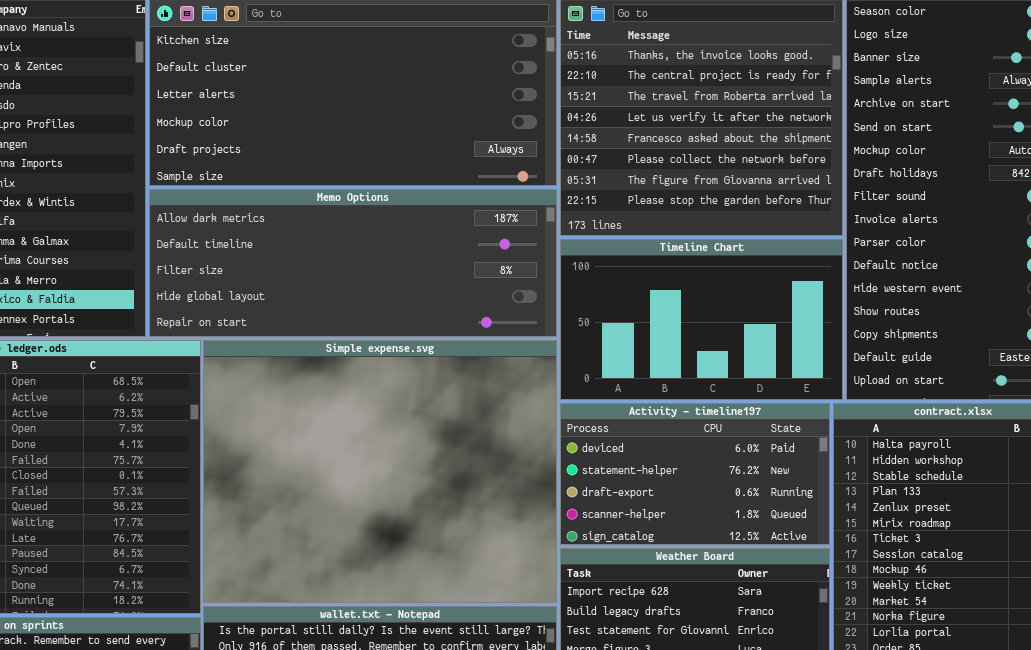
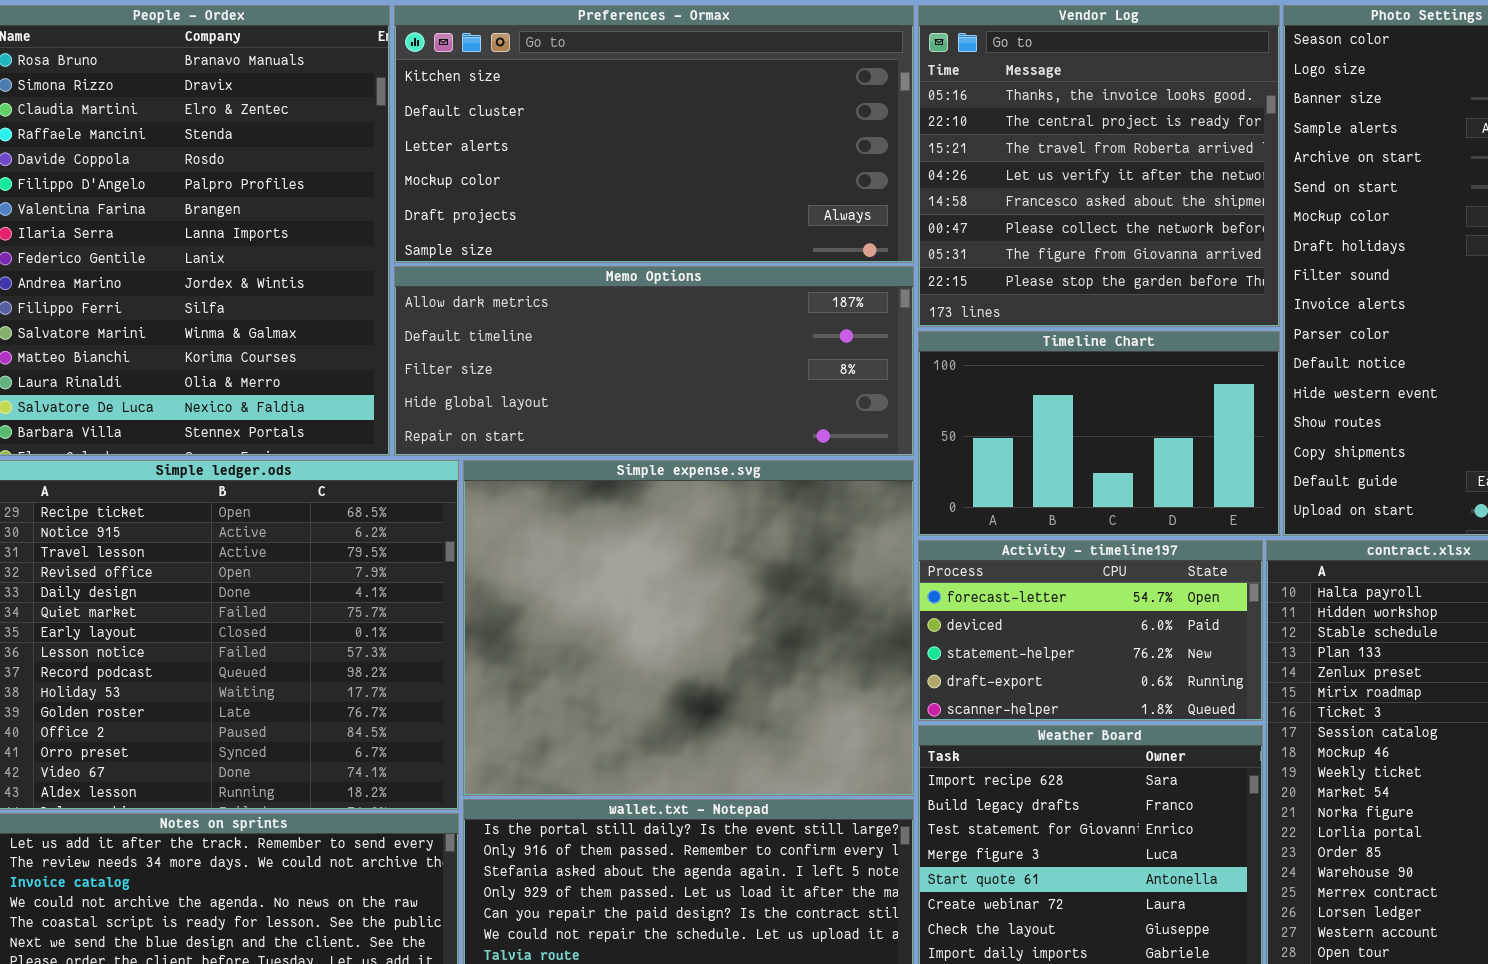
Activity - timeline197: [560,403,830,545] -> [918,540,1263,721], scrolled up 1 row

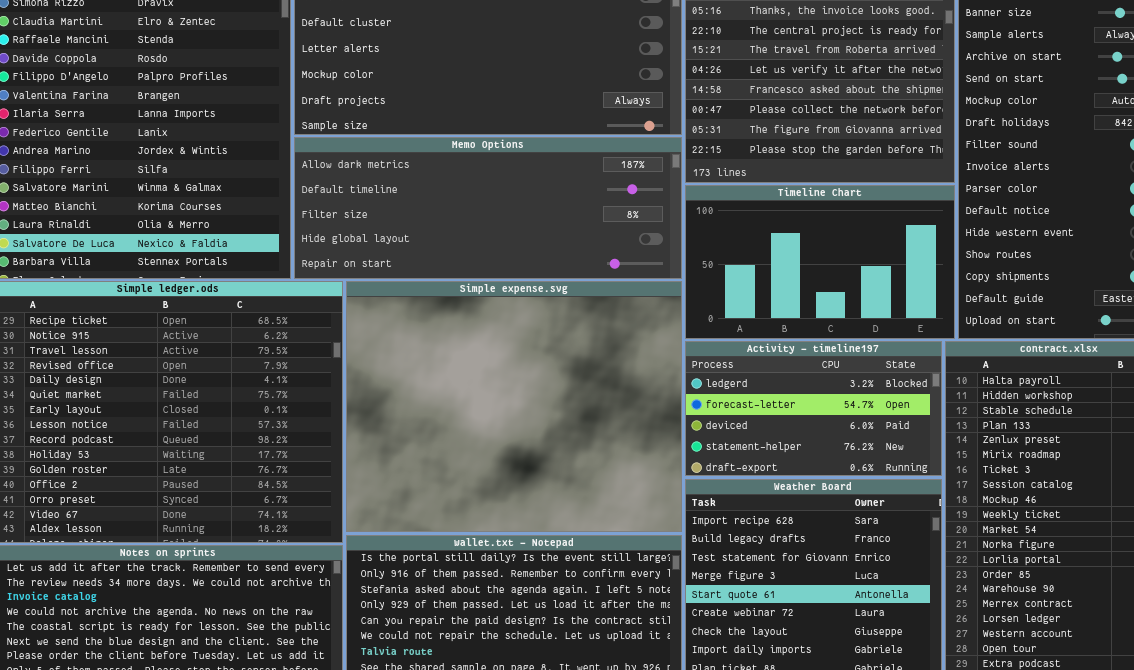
Activity - timeline197: [918,540,1263,721] -> [685,341,942,476], scrolled up 1 row

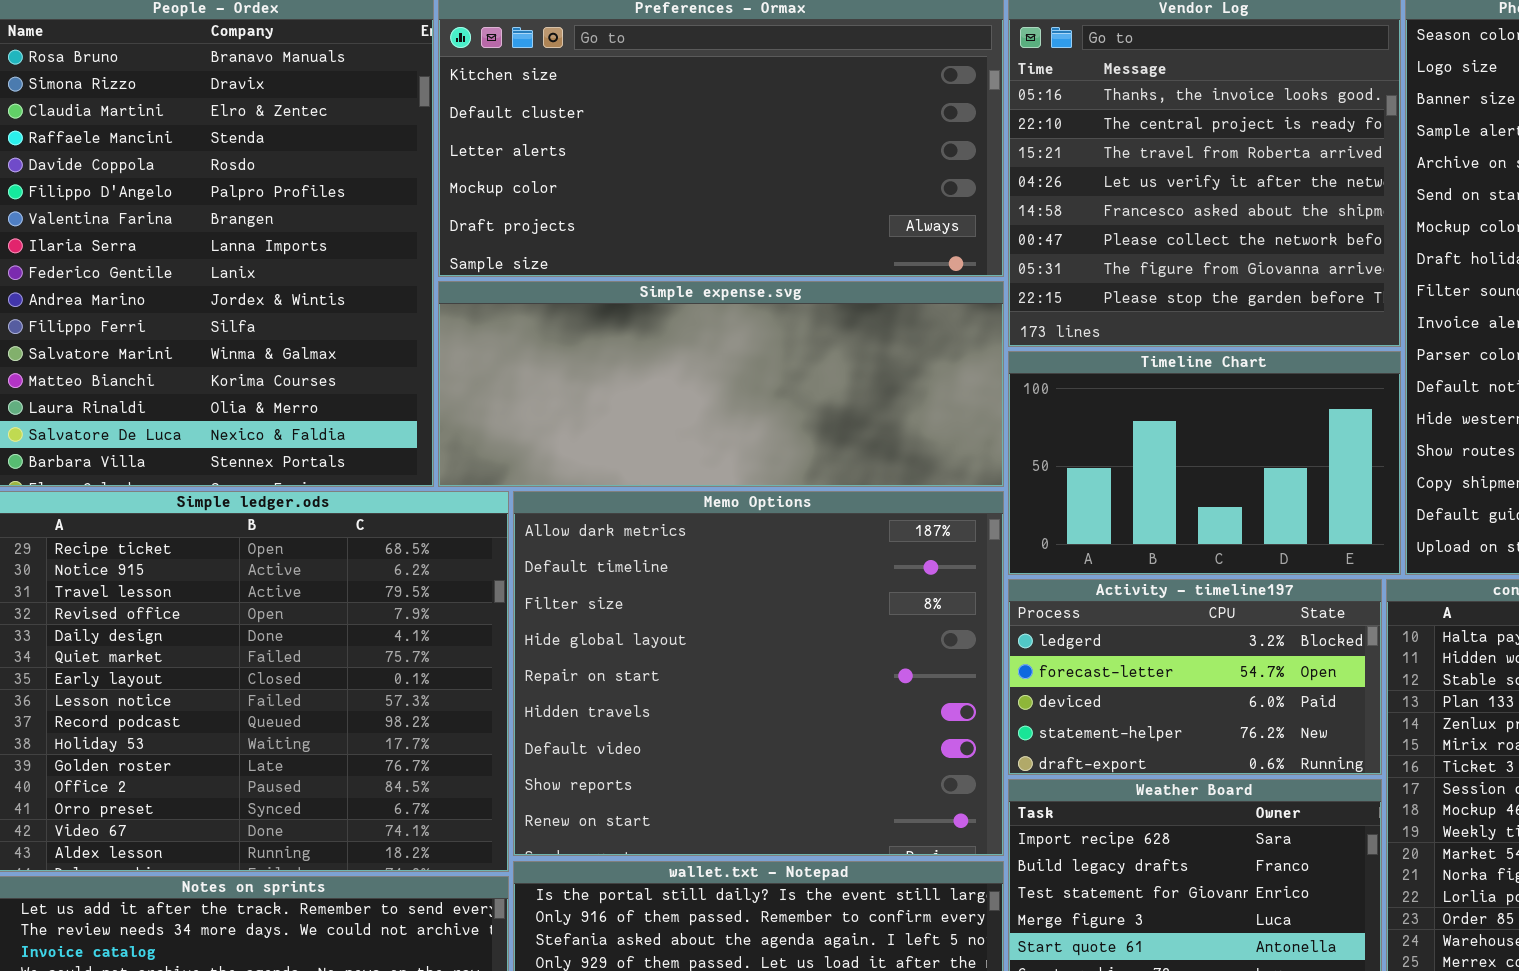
Memo Options: [294,137,682,279] -> [513,491,1004,856], moved, resized
Simple expense.svg: [346,281,682,532] -> [438,281,1004,487], moved, resized

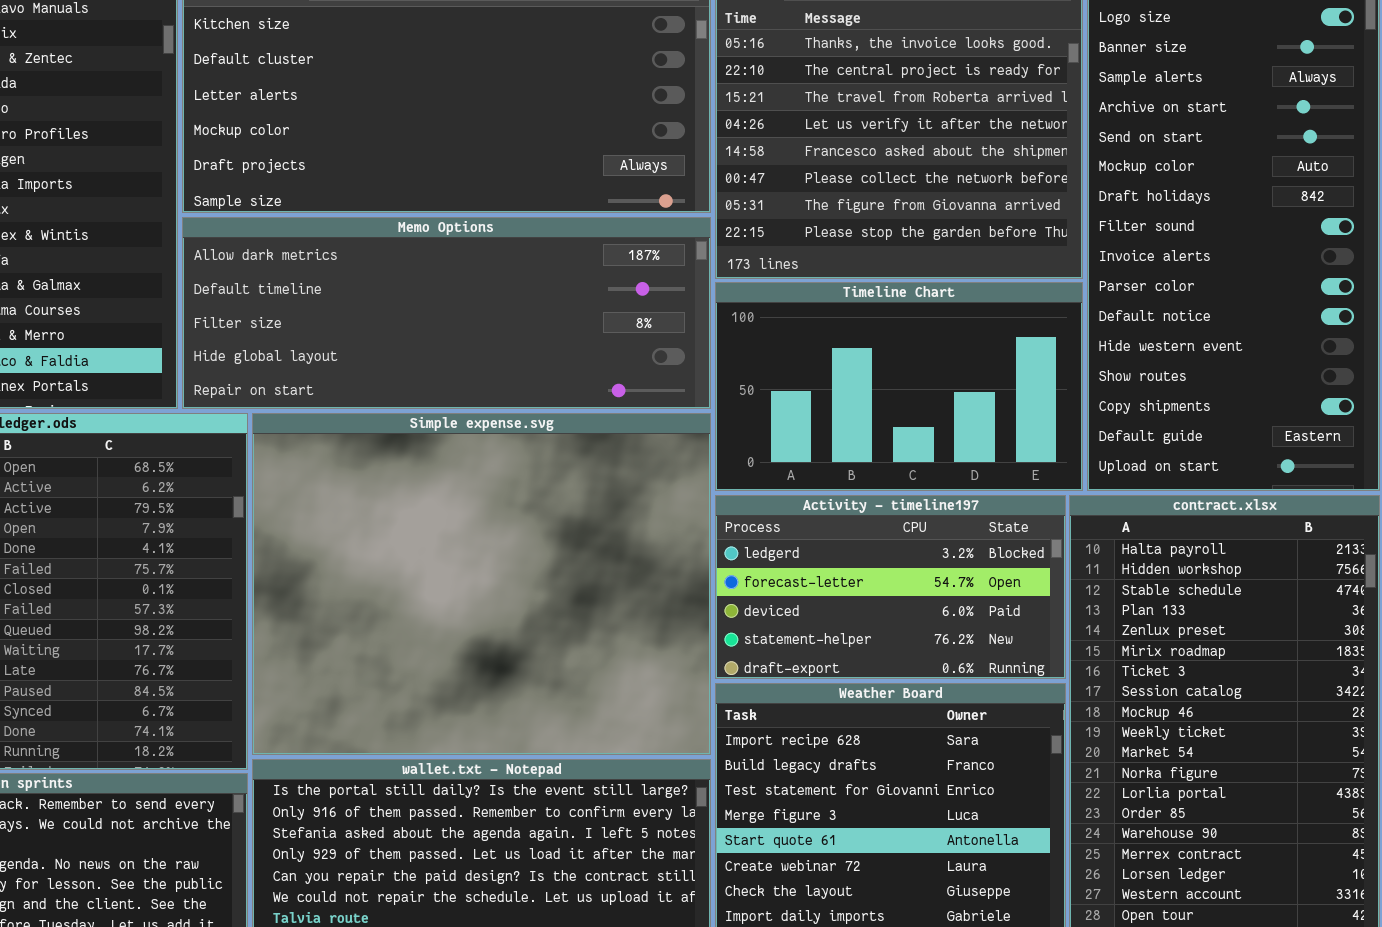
Simple expense.svg: [438,281,1004,487] -> [252,413,711,755], moved, resized
Memo Options: [513,491,1004,856] -> [182,217,711,409], moved, resized

